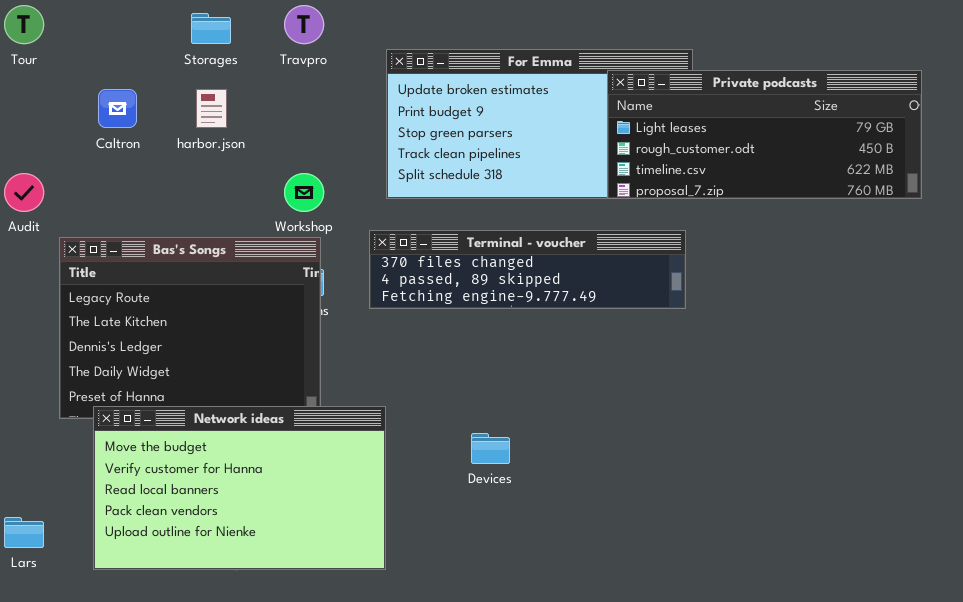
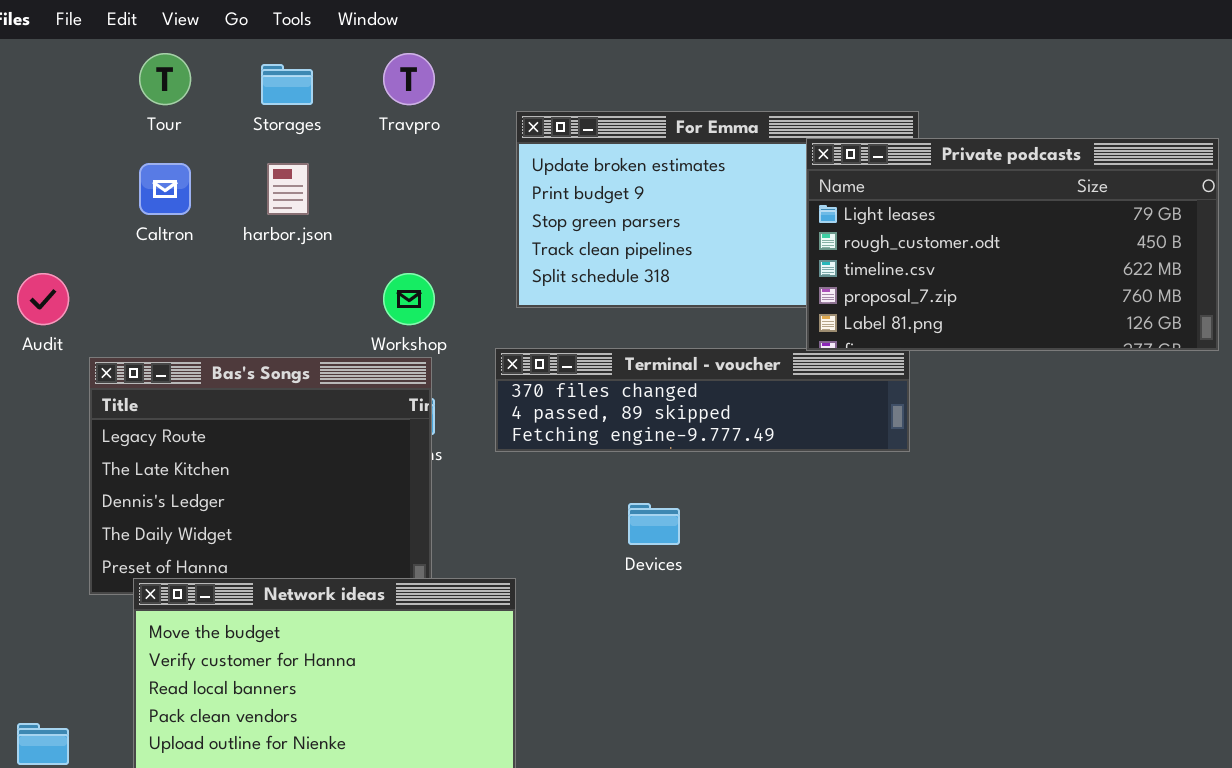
Tour: [4,5,44,44] -> [139,53,191,105], moved
Private podcasts: [607,70,922,199] -> [806,138,1219,351], resized
Devices: [471,433,510,464] -> [628,503,680,545], moved

